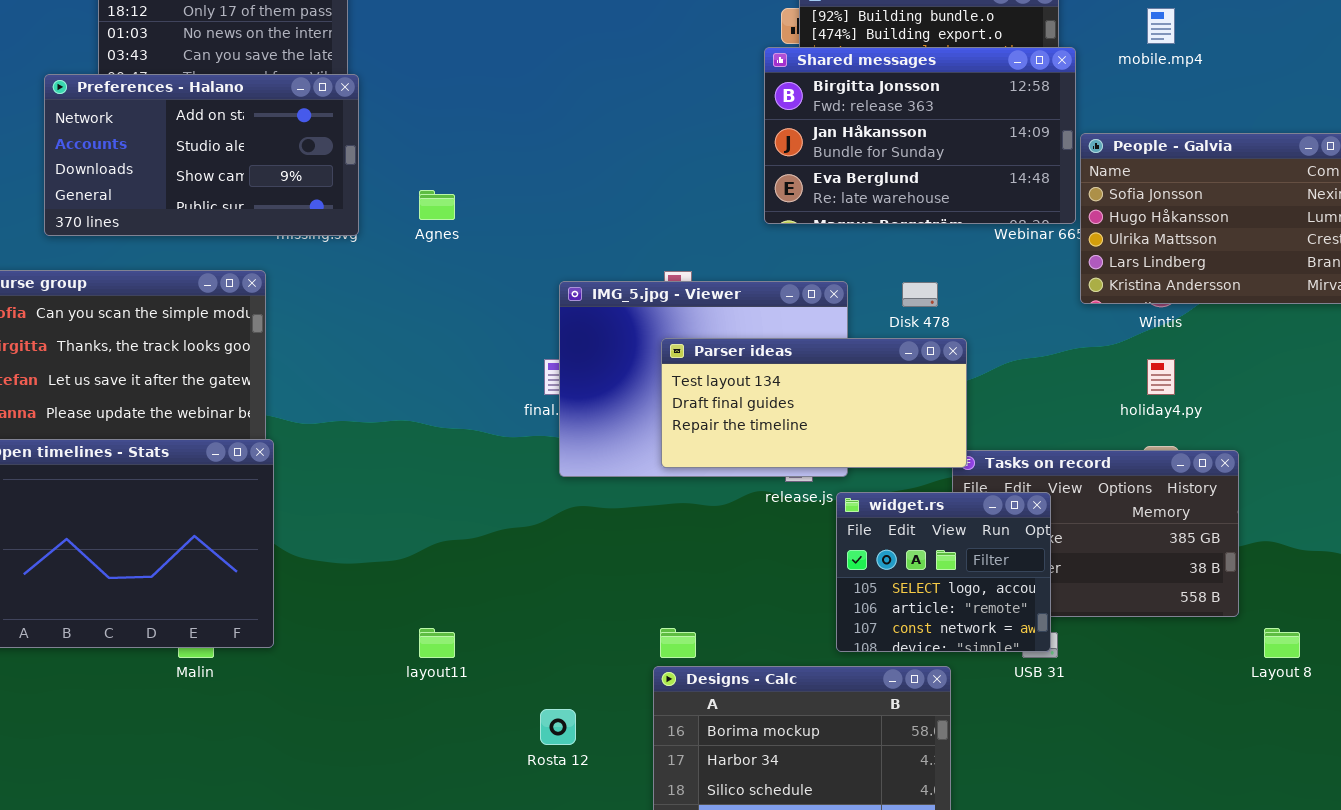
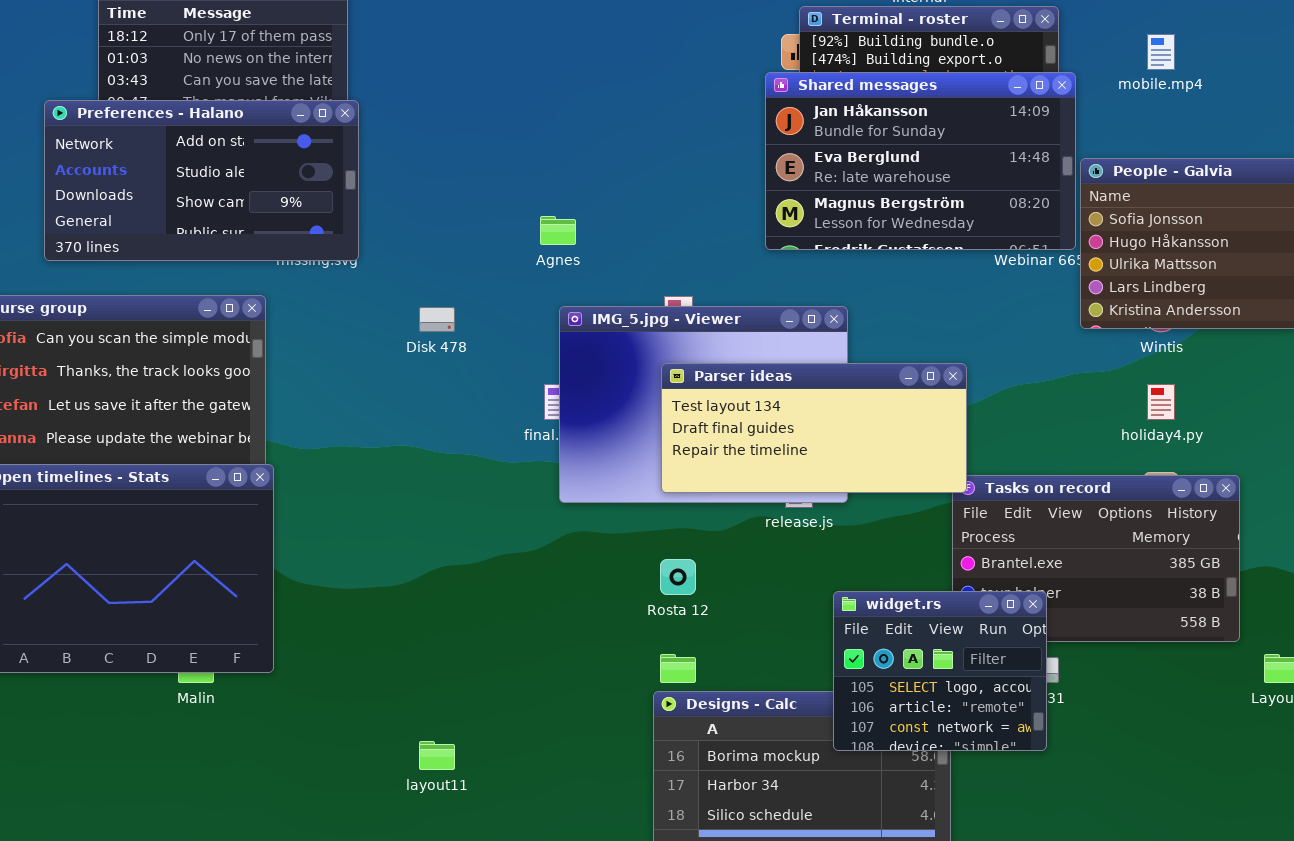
Shared messages: [764,47,1076,224] -> [765,72,1076,250], scrolled down 1 row
Agnes: [419,190,455,220] -> [540,216,576,245], moved
Disk 478: [902,282,938,307] -> [419,307,455,332], moved
widget.rs: [836,492,1051,652] -> [833,591,1047,751], moved
layout11: [419,628,455,658] -> [419,741,455,770], moved
Rosta 12: [540,709,576,745] -> [660,559,696,595], moved

